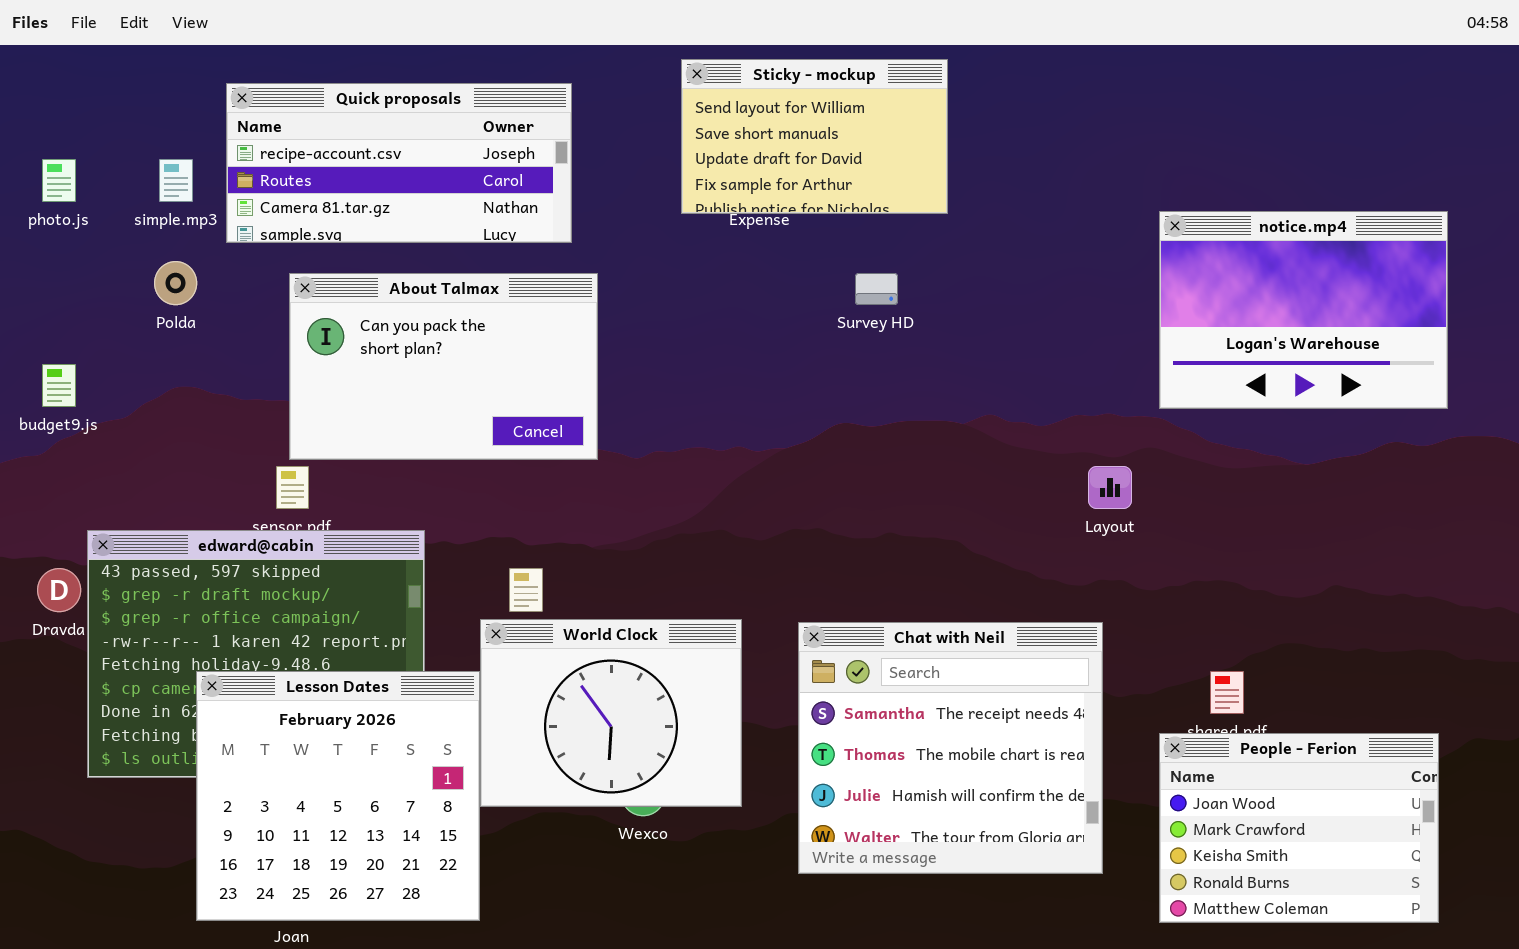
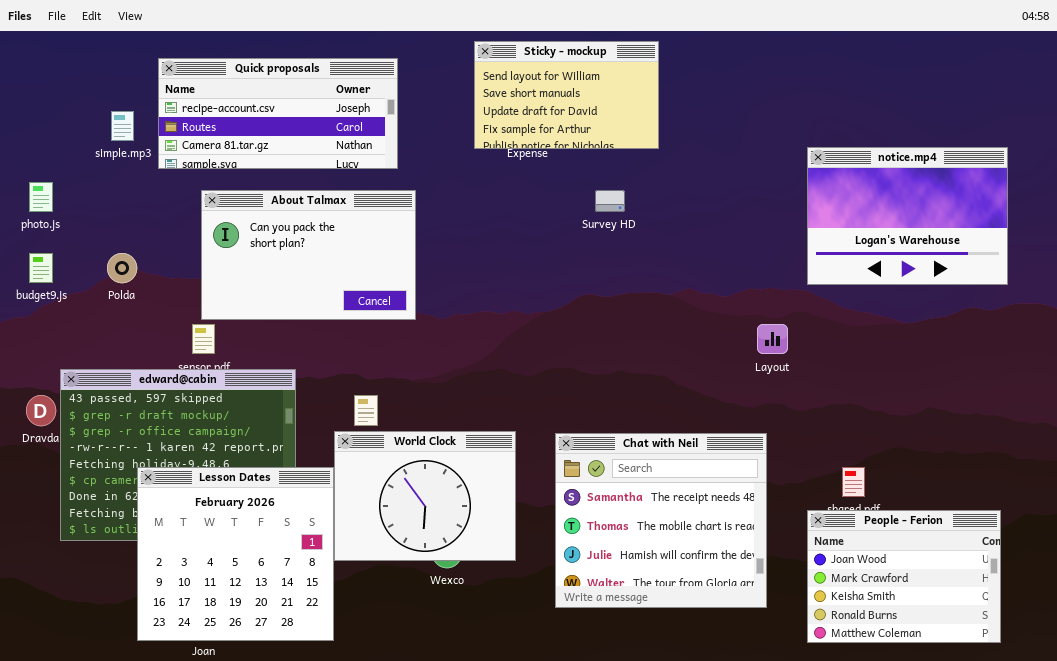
photo.js: [42,159,76,202] -> [29,182,53,212], moved
Polda: [154,261,197,305] -> [107,253,137,283], moved

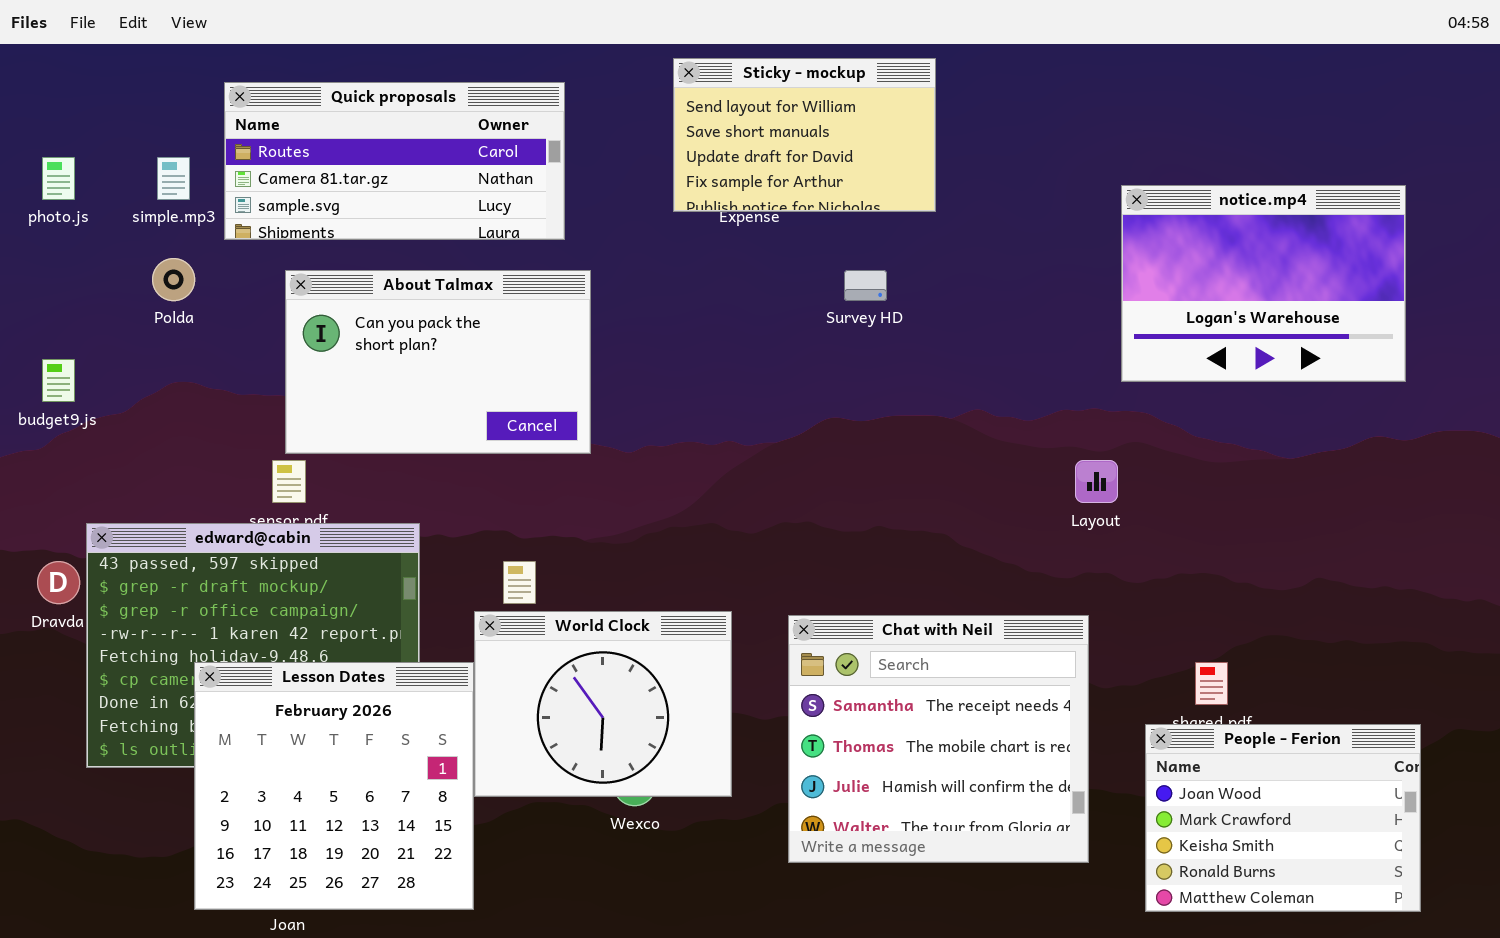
Quick proposals: [158,58,398,169] -> [224,82,565,240], scrolled down 1 row
notice.mp4: [807,147,1008,285] -> [1121,185,1406,382], moved
photo.js: [29,182,53,212] -> [42,157,75,200], moved
Polda: [107,253,137,283] -> [152,258,195,301], moved

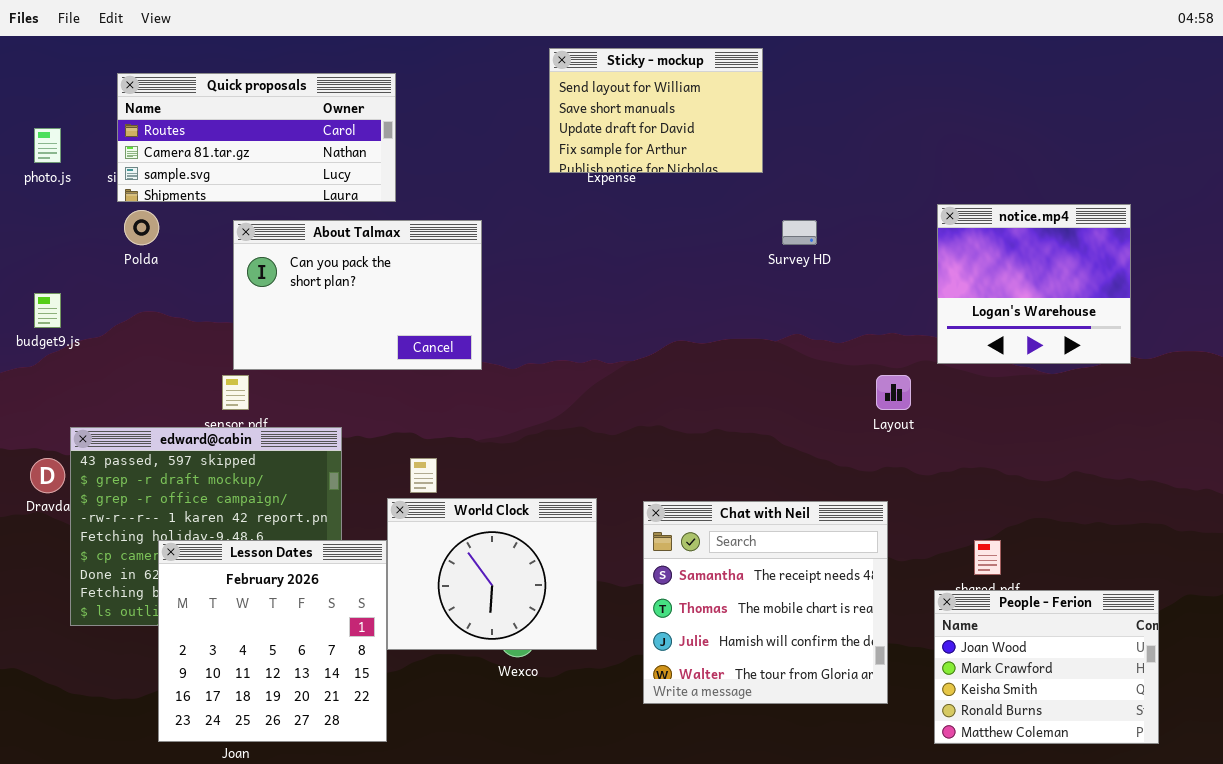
Quick proposals: [224,82,565,240] -> [117,73,396,202], moved
notice.mp4: [1121,185,1406,382] -> [937,204,1131,364], moved, resized
Survey HD: [844,270,887,301] -> [782,220,817,245], moved

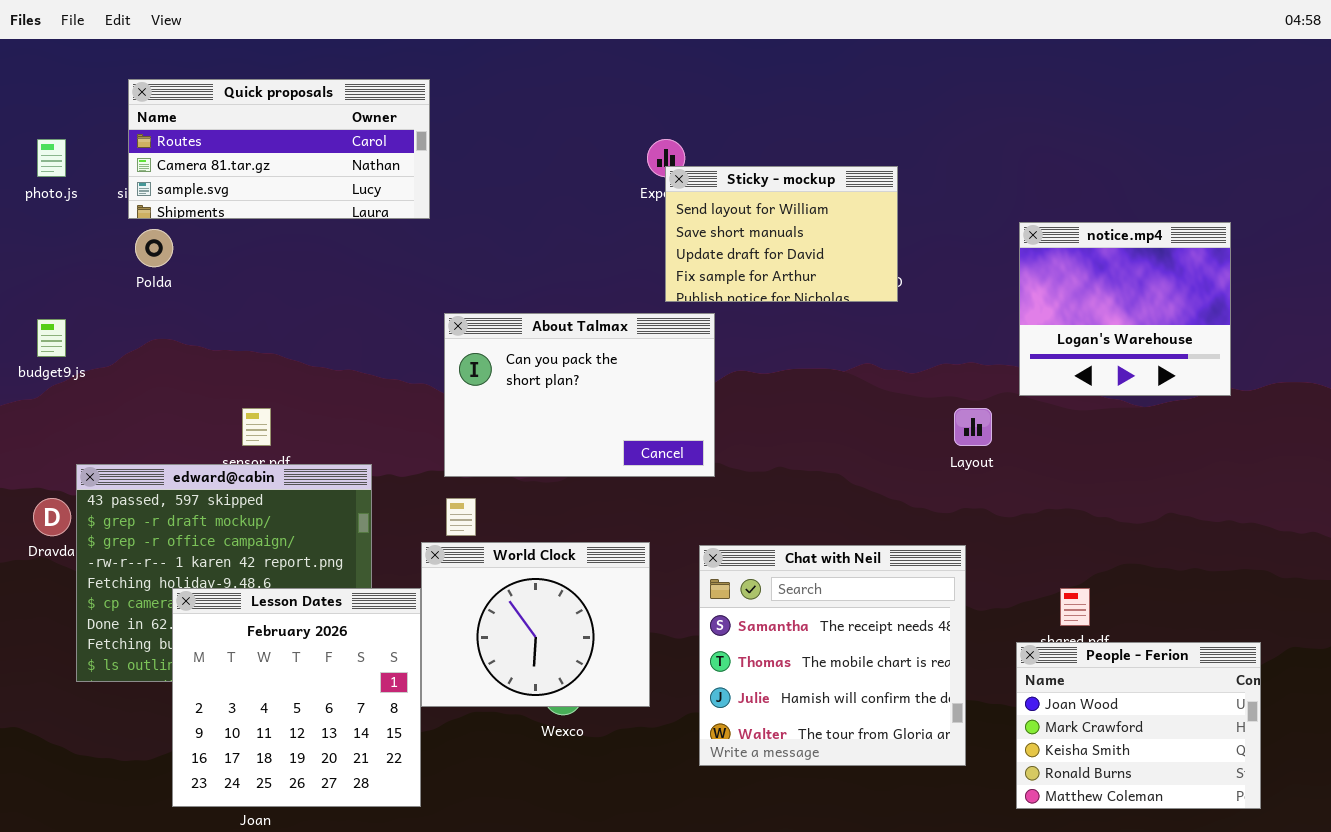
Sticky - mockup: [549,48,763,173] -> [665,166,898,302], moved
About Talmax: [233,220,482,370] -> [444,313,715,477], moved

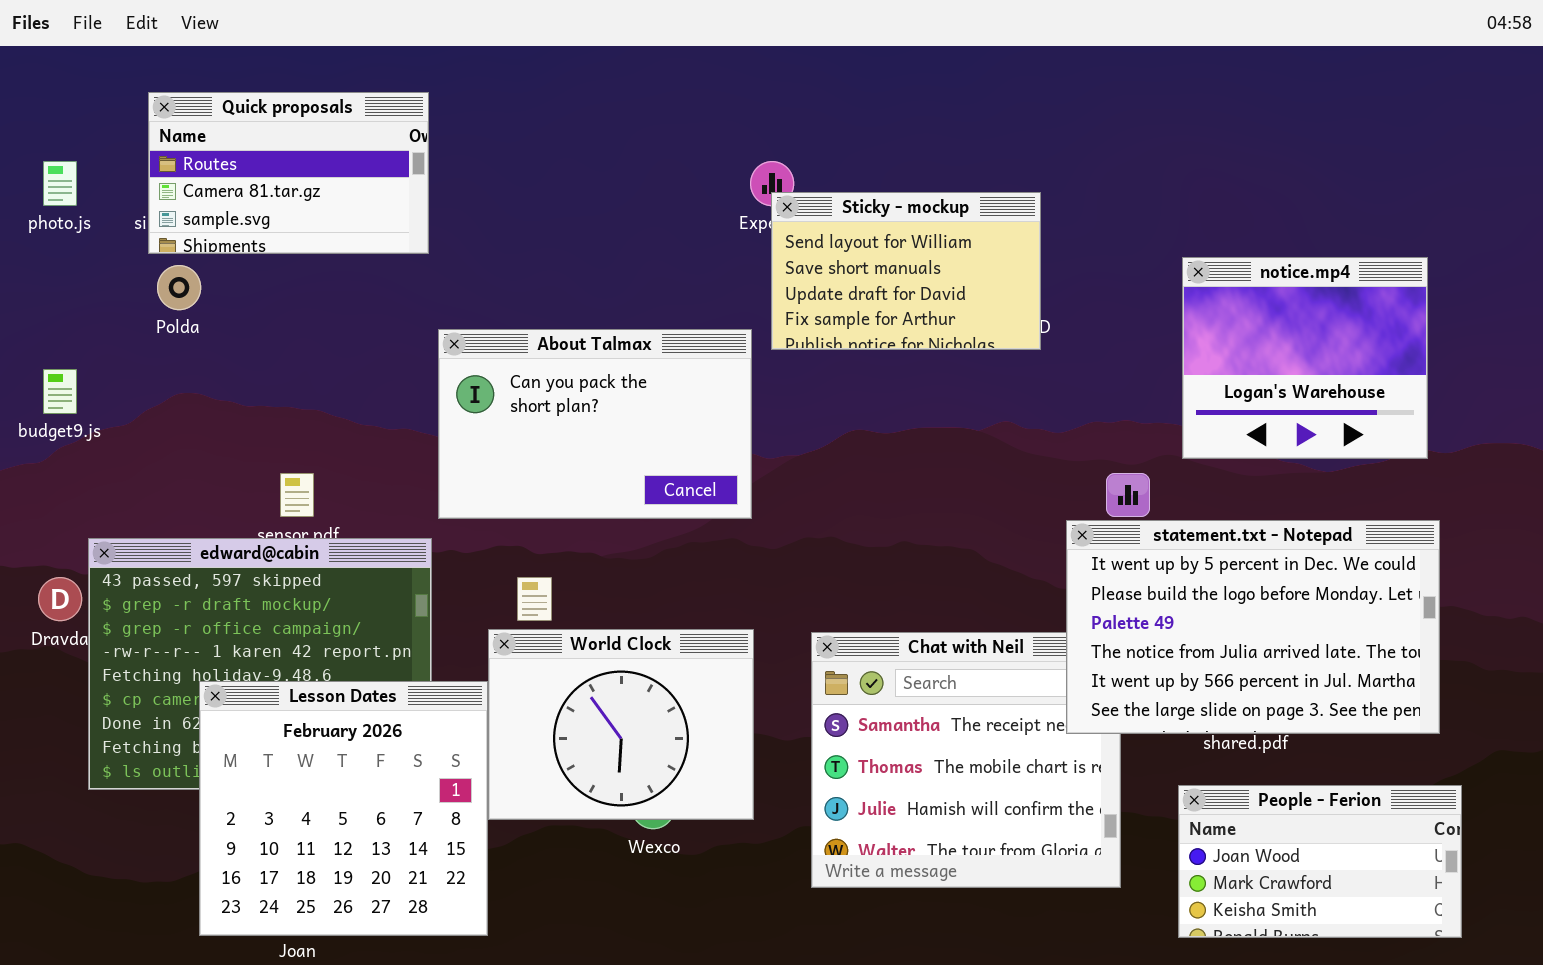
Quick proposals: [128,79,430,219] -> [148,92,429,254], resized
About Talmax: [444,313,715,477] -> [438,329,752,519], moved
statement.txt - Notepad: none -> [1066,520,1440,734], opened
People - Ferion: [1016,642,1261,809] -> [1178,785,1462,938], resized

